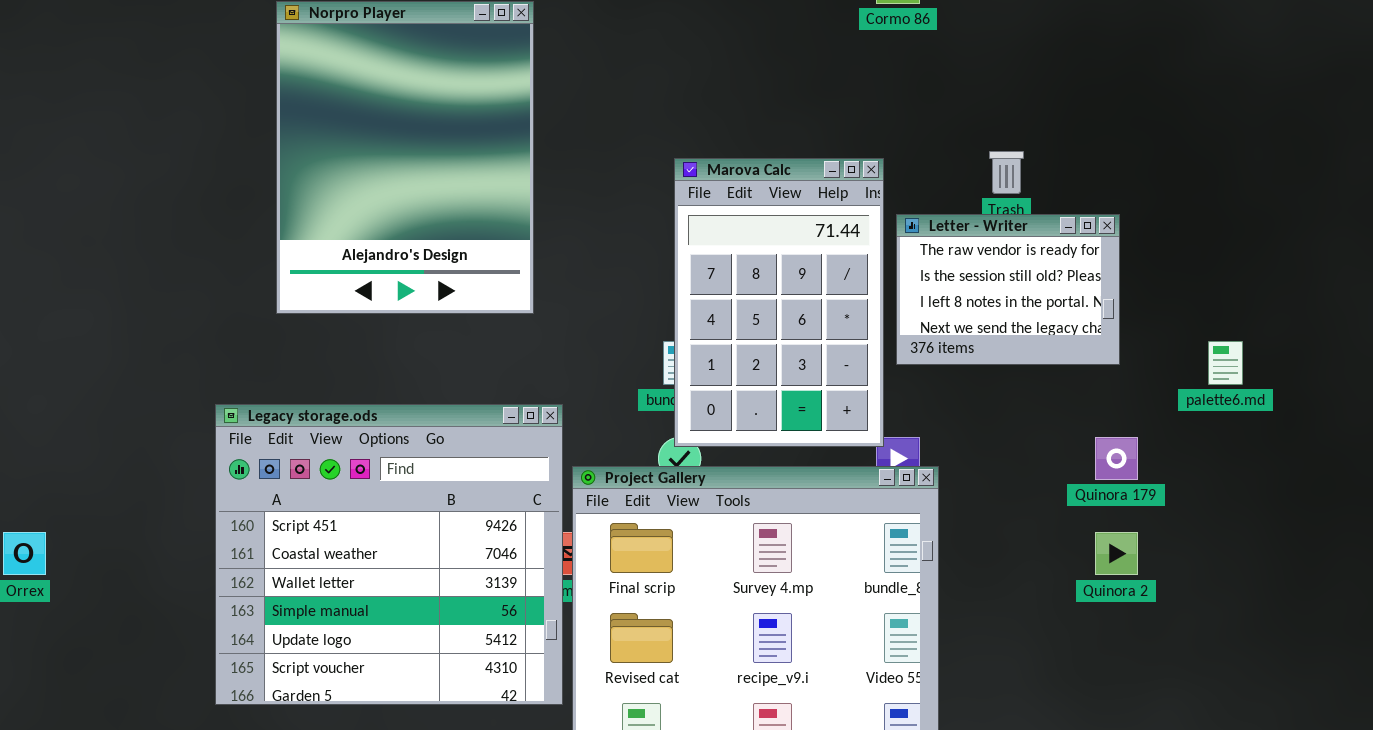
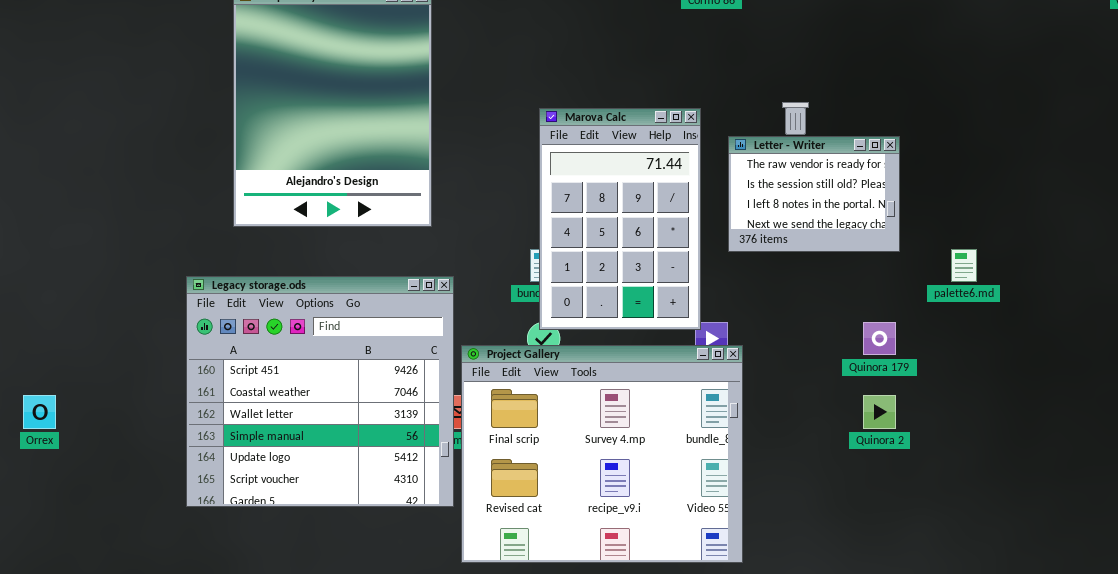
Letter - Writer: [896,214,1120,365] -> [728,136,900,252], moved
Legacy storage.ods: [215,404,563,705] -> [186,276,454,507], moved

